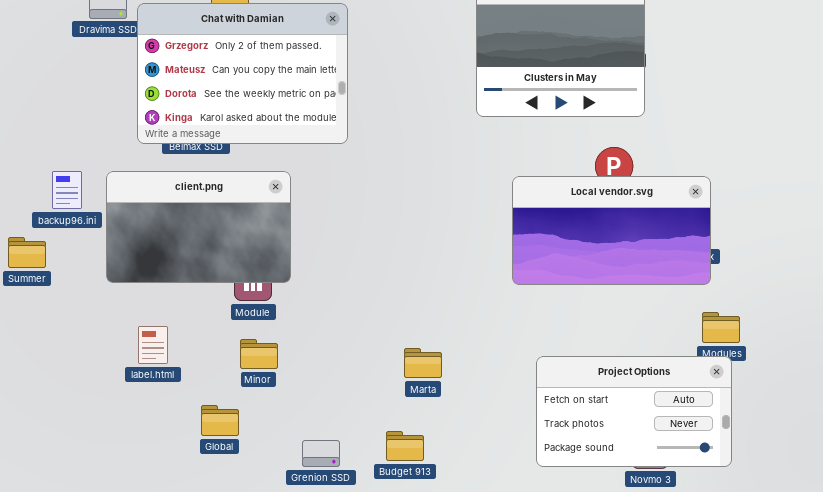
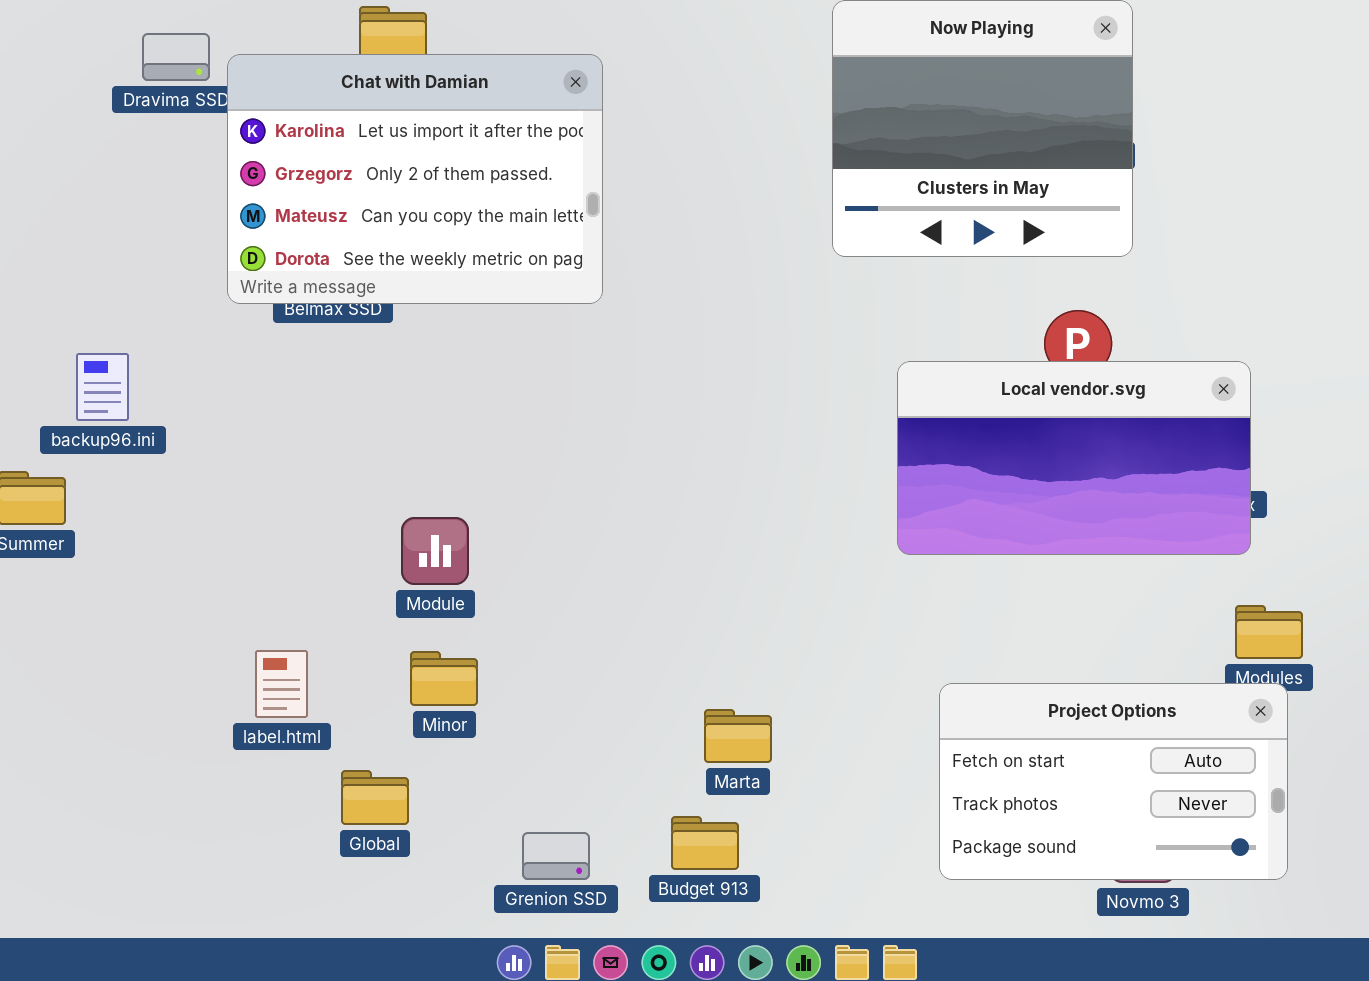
Chat with Damian: [137,3,348,144] -> [227,54,603,304], scrolled up 1 row
client.png: [106,171,291,283] -> none, closed
label.html: [138,326,168,364] -> [255,650,308,718], moved
Marta: [404,348,442,378] -> [704,709,772,763], moved

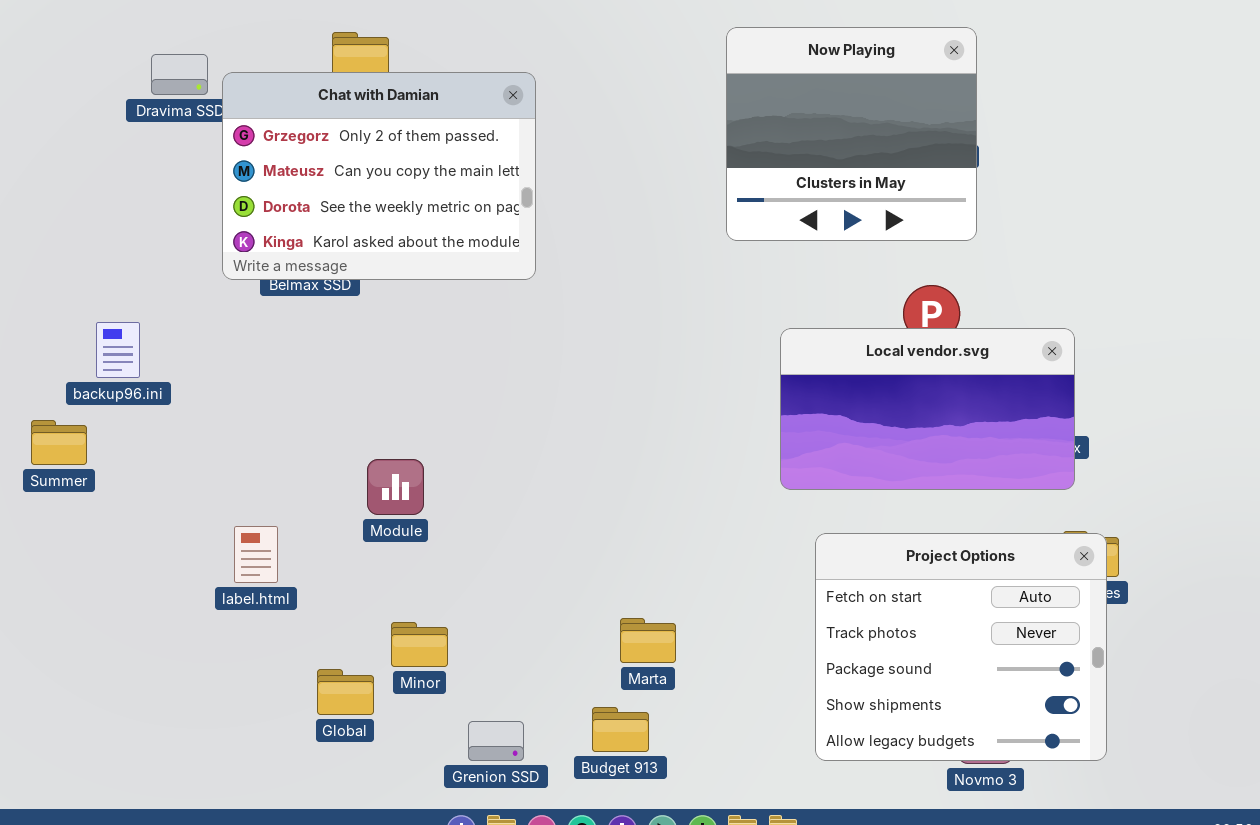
Chat with Damian: [227,54,603,304] -> [222,72,536,280], scrolled down 1 row
label.html: [255,650,308,718] -> [234,526,278,583], moved
Minor: [410,651,478,706] -> [391,622,448,667], moved
Project Options: [939,683,1288,880] -> [815,533,1107,761], resized

